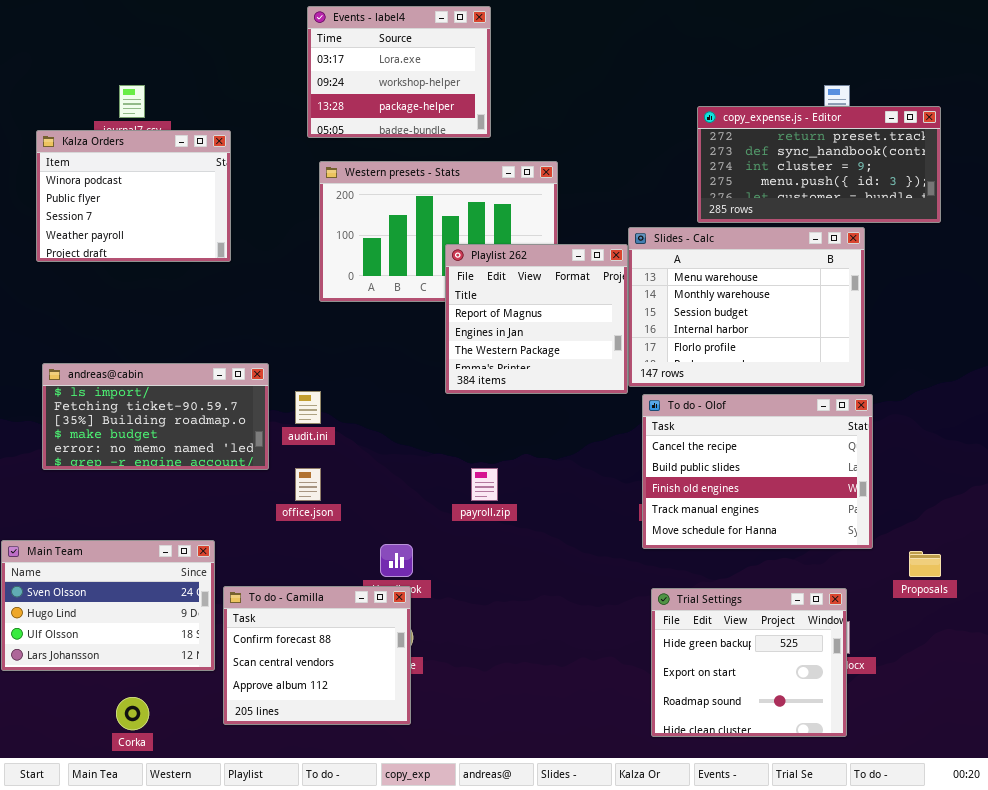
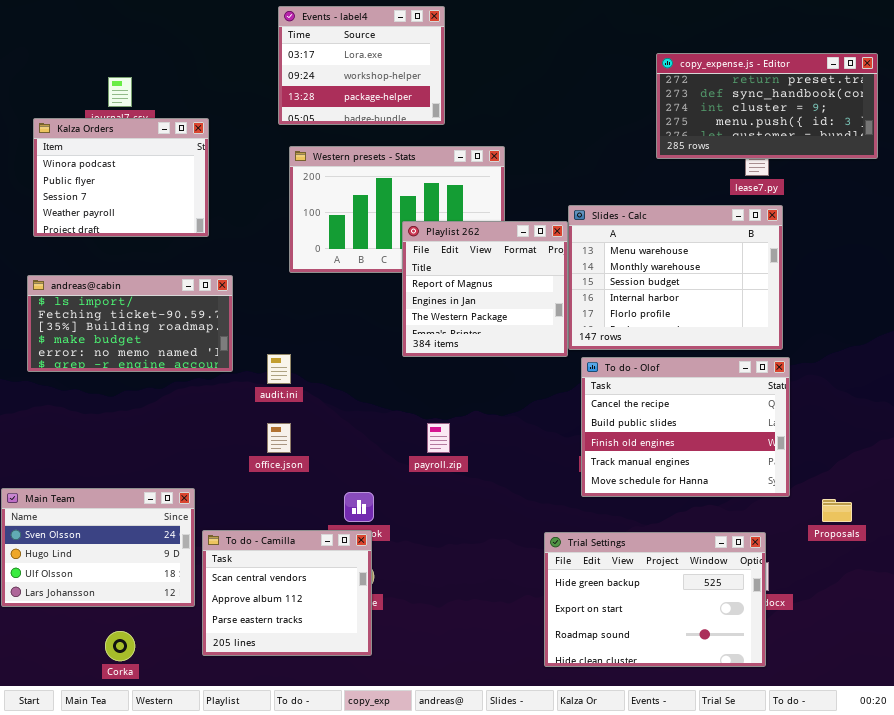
copy_expense.js - Editor: [697,106,941,223] -> [656,53,878,159], moved
andreas@cabin: [42,363,269,470] -> [27,275,233,372], moved
To do - Camilla: [223,586,411,725] -> [202,530,372,656], scrolled down 1 row
Trial Settings: [651,588,847,737] -> [544,532,766,667], resized

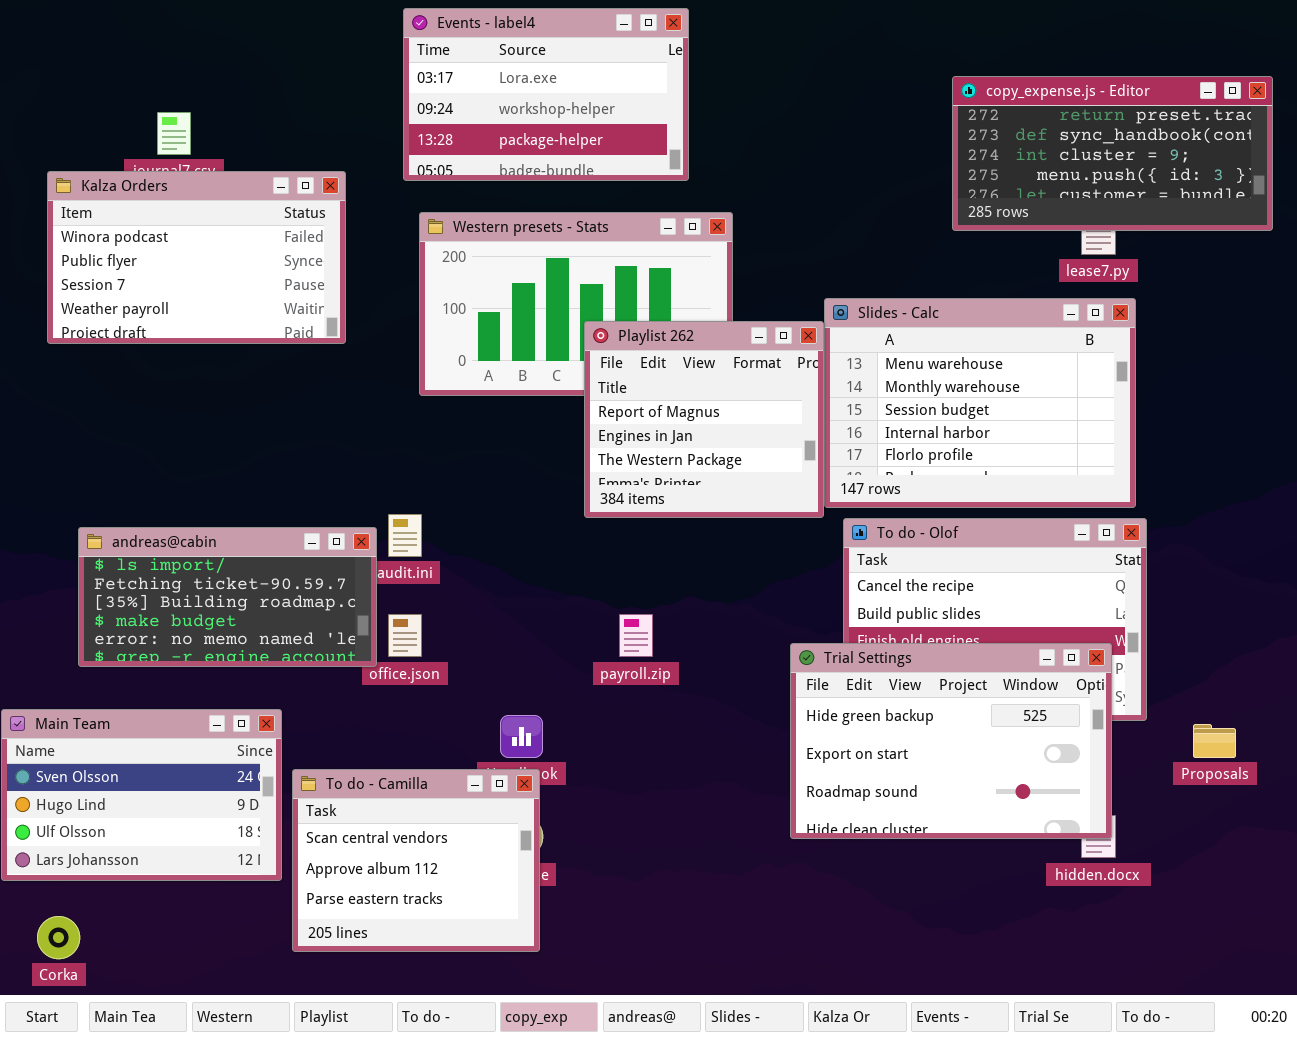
Events - label4: [278,6,445,125] -> [403,8,689,181], resized
Kalza Orders: [33,118,209,237] -> [47,171,346,344], resized
andreas@cabin: [27,275,233,372] -> [78,527,377,667], moved
Trial Settings: [544,532,766,667] -> [790,643,1112,839], moved
Corka: [105,631,135,661] -> [37,916,80,959], moved

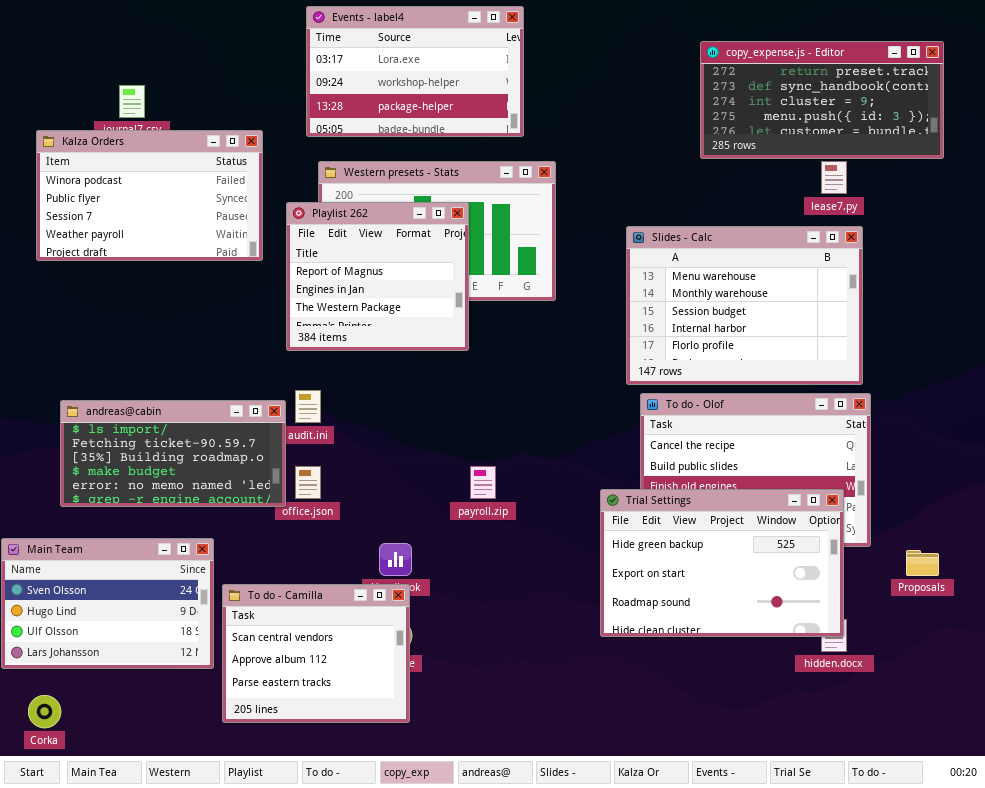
copy_expense.js - Editor: [952,76,1273,231] -> [700,41,944,159], moved
Playlist 262: [584,321,824,518] -> [286,202,469,351], moved

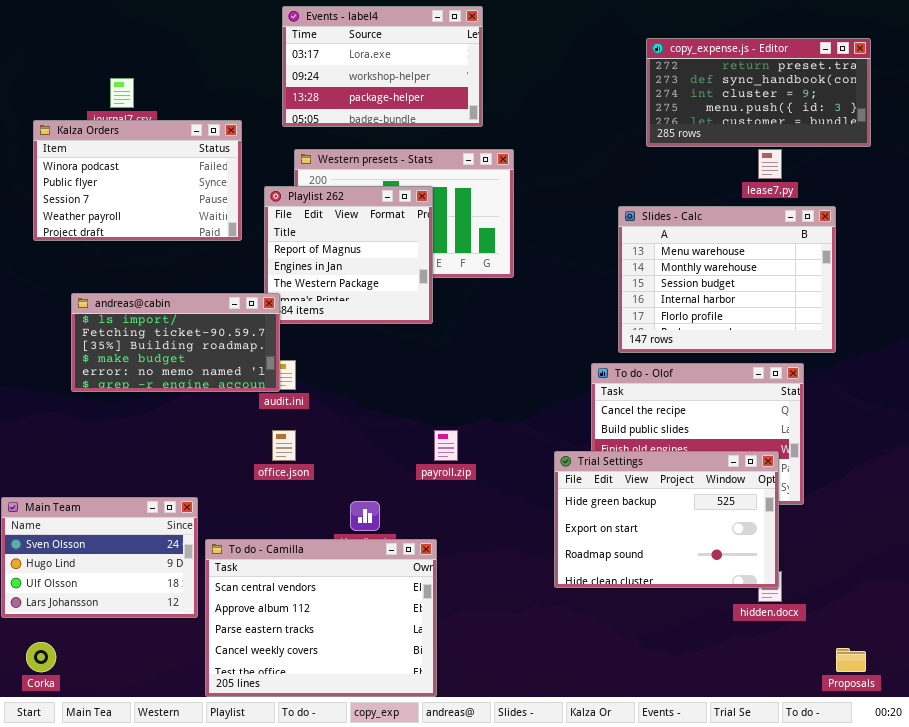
Slides - Calc: [626,226,863,385] -> [618,206,836,353], moved
andreas@cabin: [60,400,286,507] -> [71,293,280,392], moved
Proposals: [906,550,939,576] -> [836,648,866,672], moved
To do - Camilla: [222,584,410,723] -> [205,539,437,697], resized

